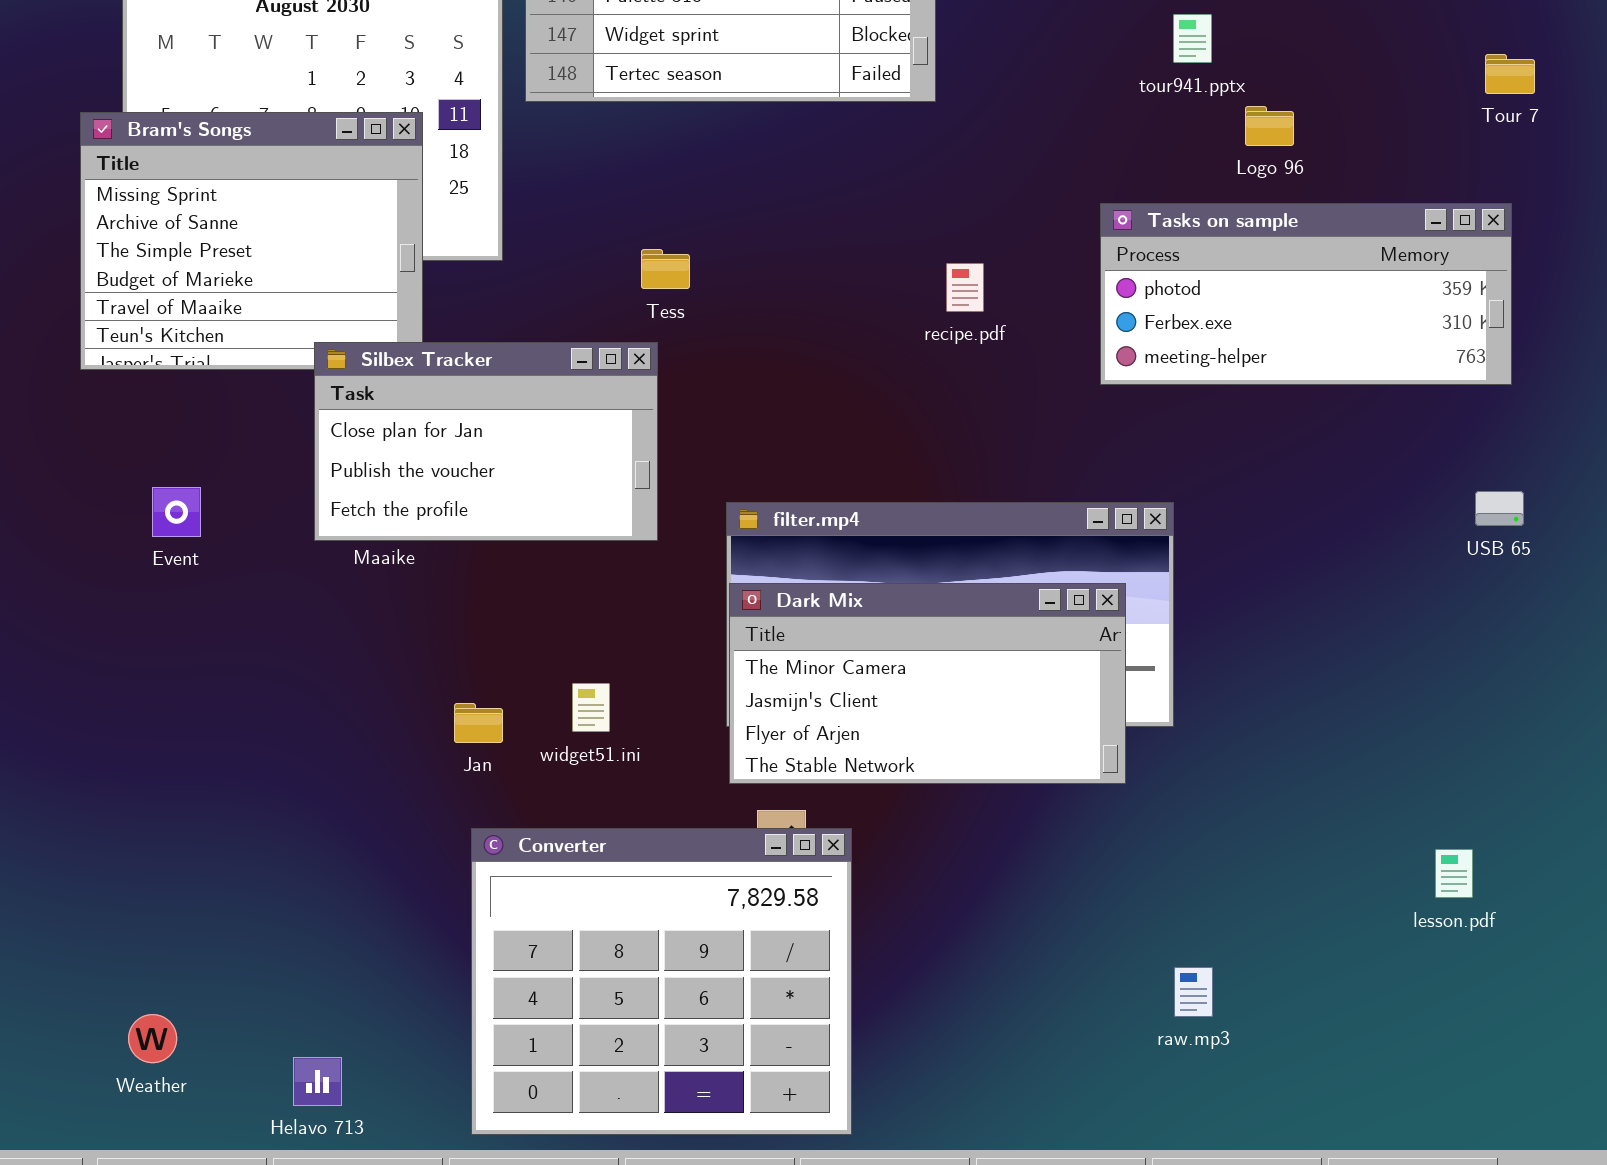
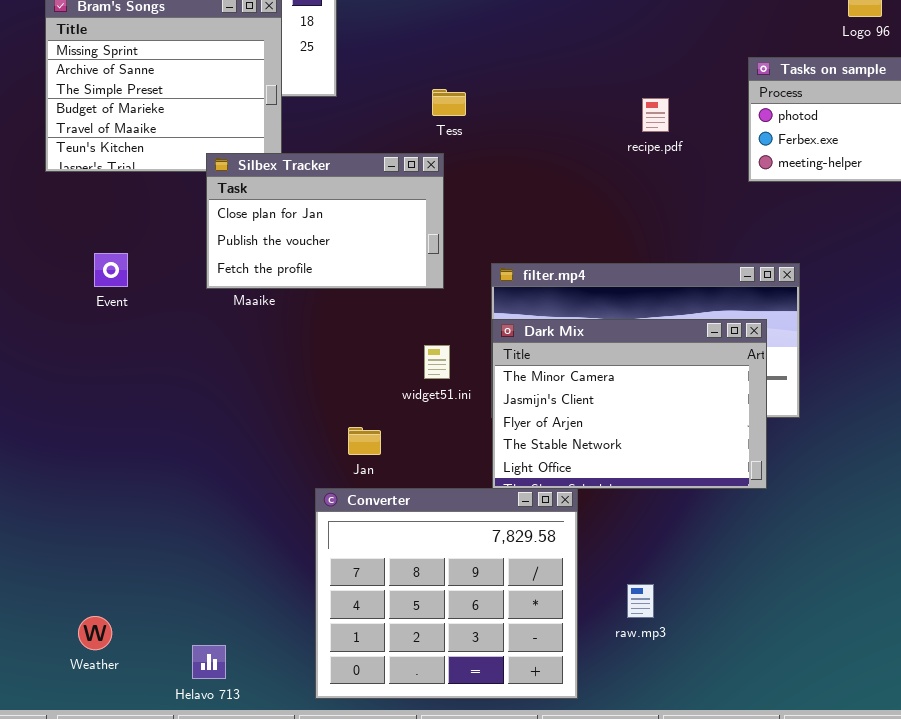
Dark Mix: [729,583,1126,784] -> [492,319,767,489], resized
widget51.ini: [572,683,610,732] -> [424,345,450,379], moved
Jan: [454,703,503,743] -> [348,427,381,455], moved
raw.mp3: [1174,967,1213,1017] -> [627,584,654,618], moved

